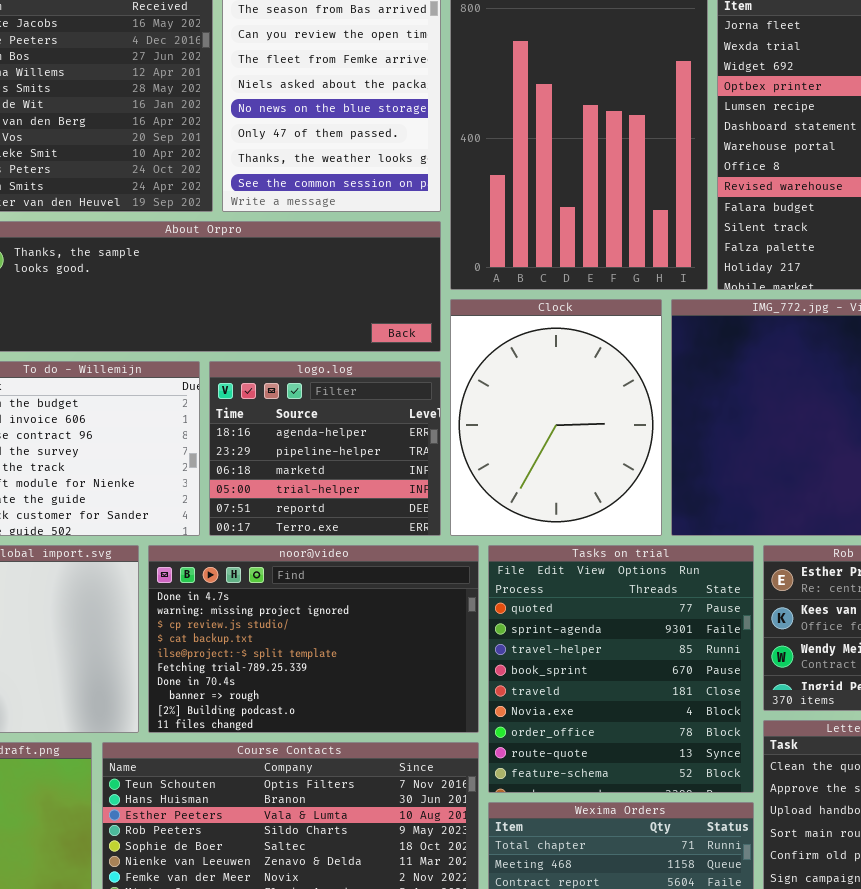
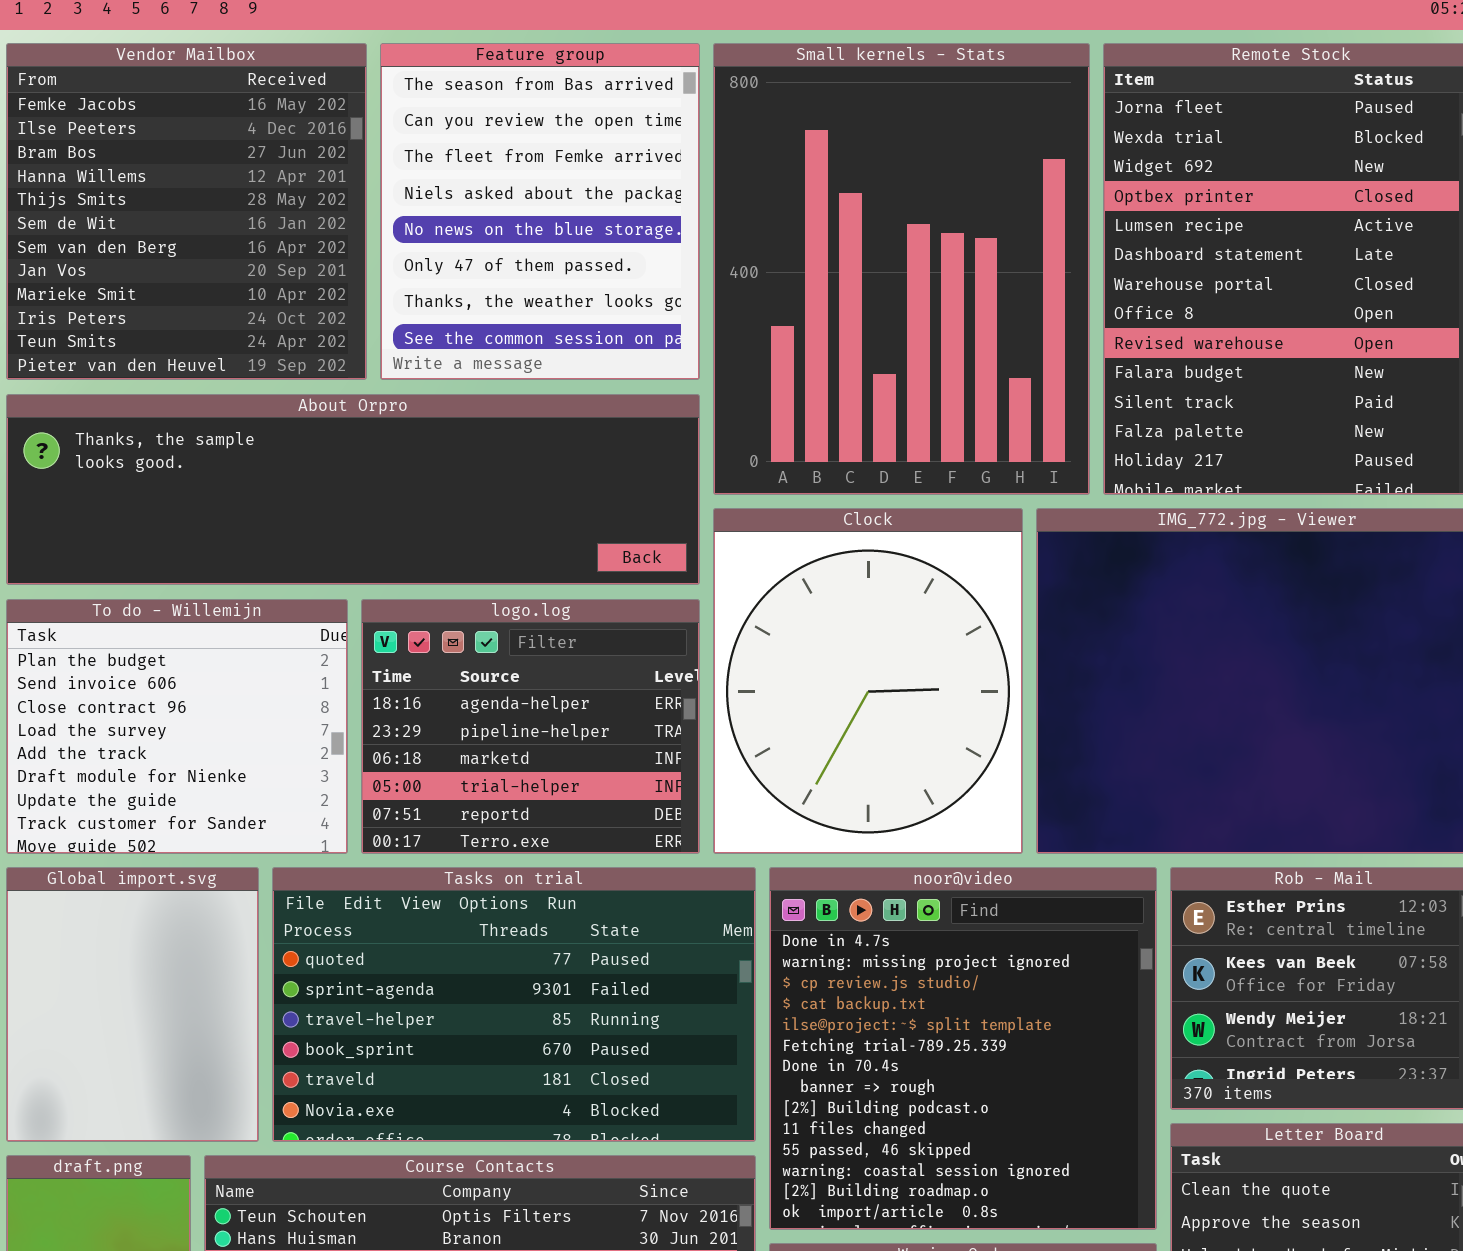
noor@video: [148,545,479,733] -> [769,867,1157,1230], moved, resized
Tasks on trial: [488,545,754,793] -> [272,867,756,1142], moved, resized

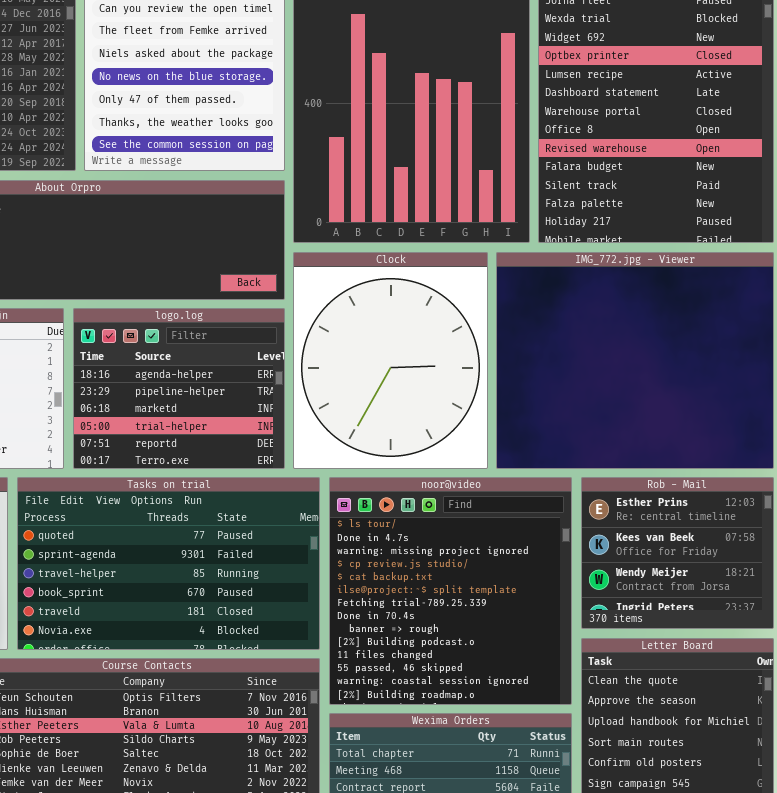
noor@video: [769,867,1157,1230] -> [329,477,572,705], scrolled up 1 row

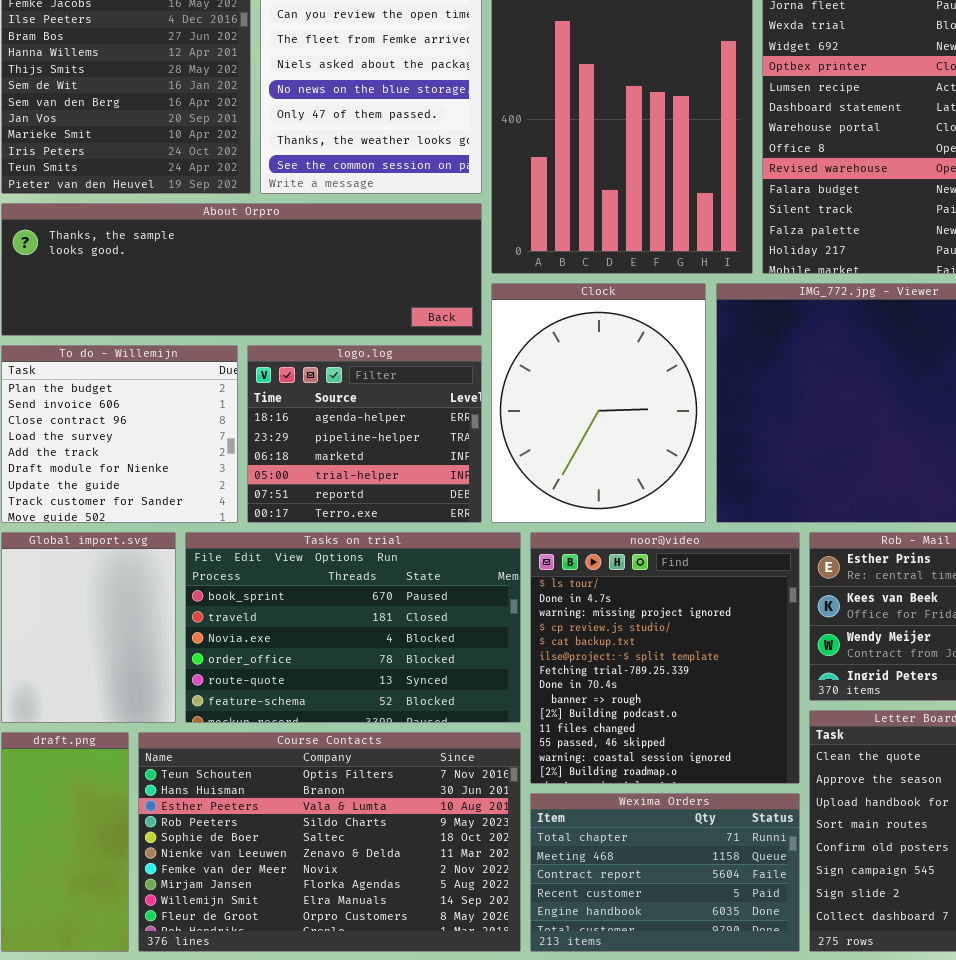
Tasks on trial: [17,477,320,650] -> [185,532,521,723], scrolled down 3 rows

